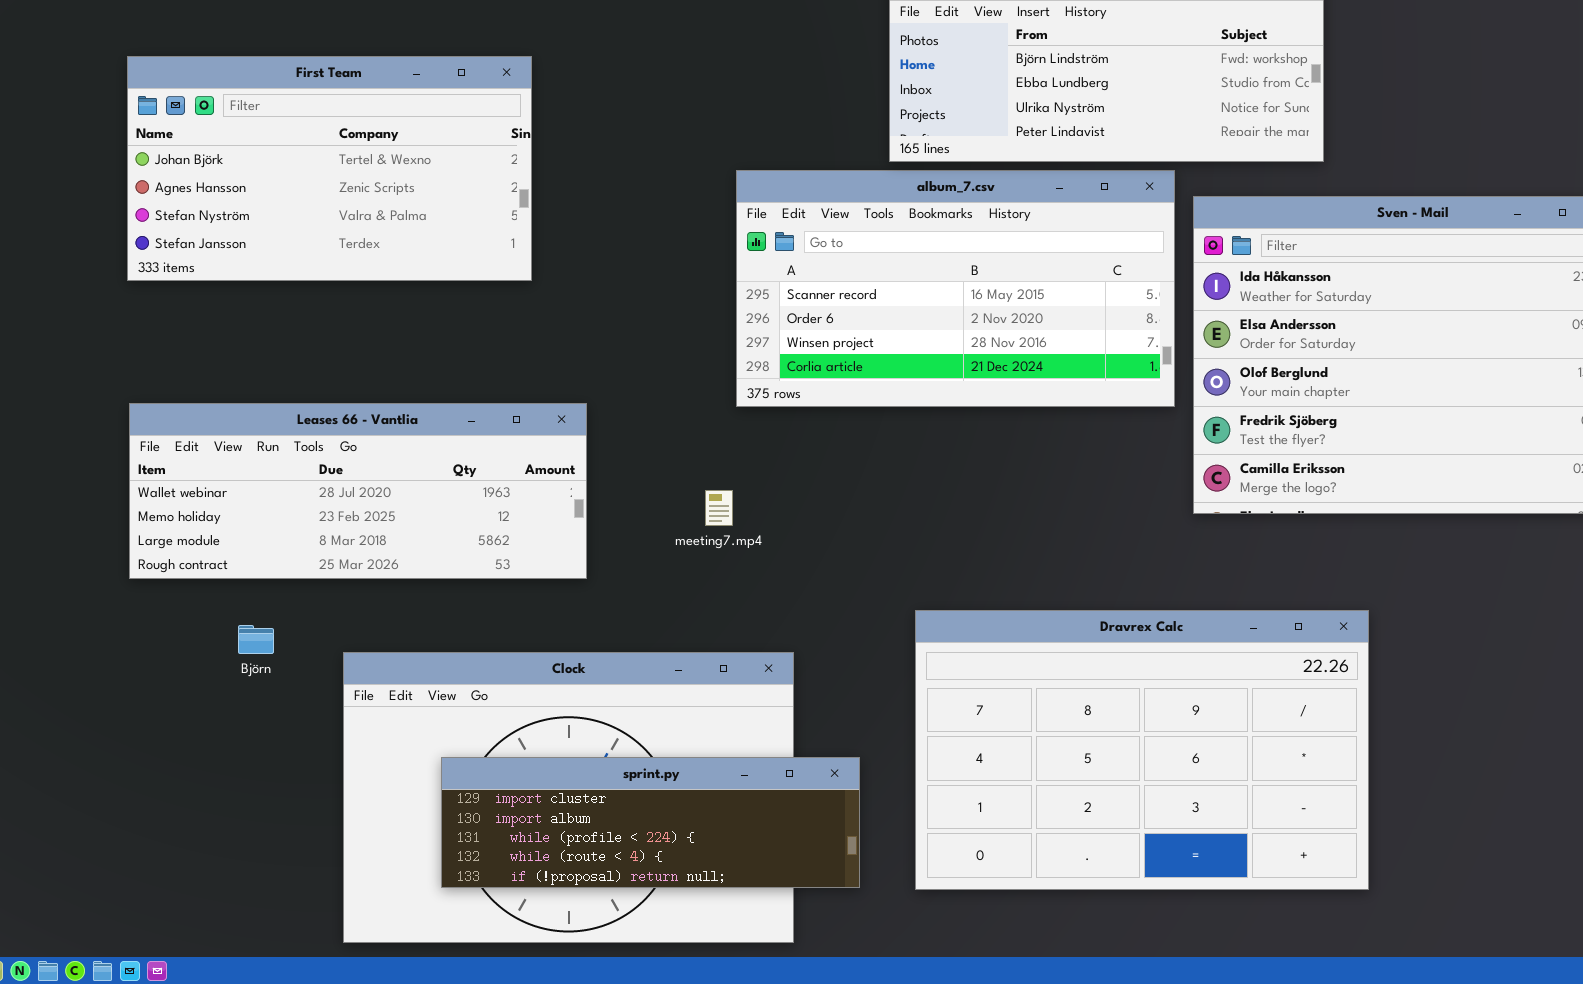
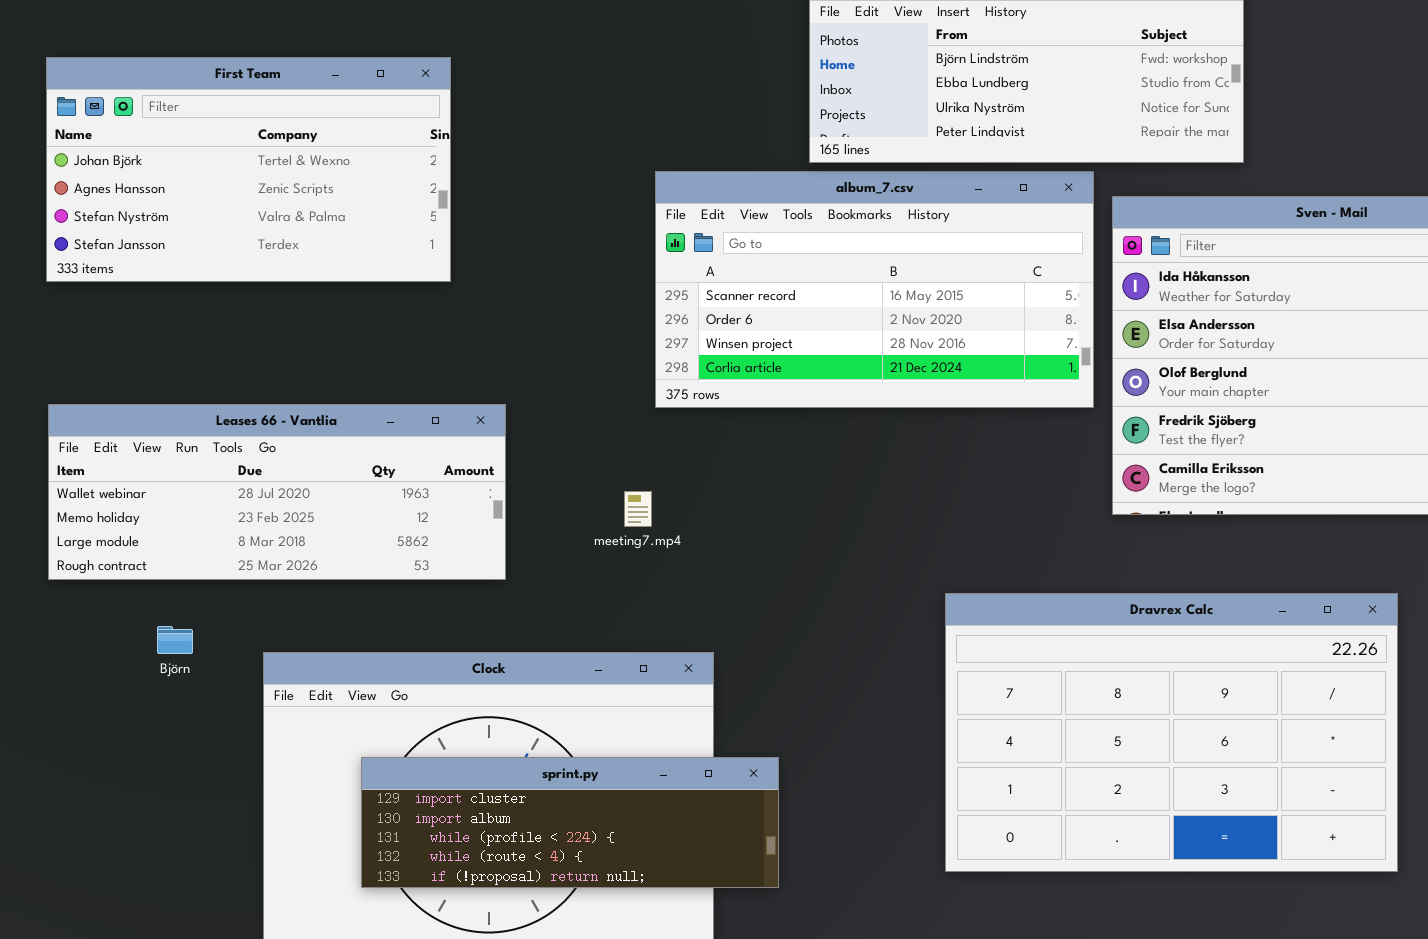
Dravrex Calc: [915,610,1369,890] -> [945,593,1398,872], moved

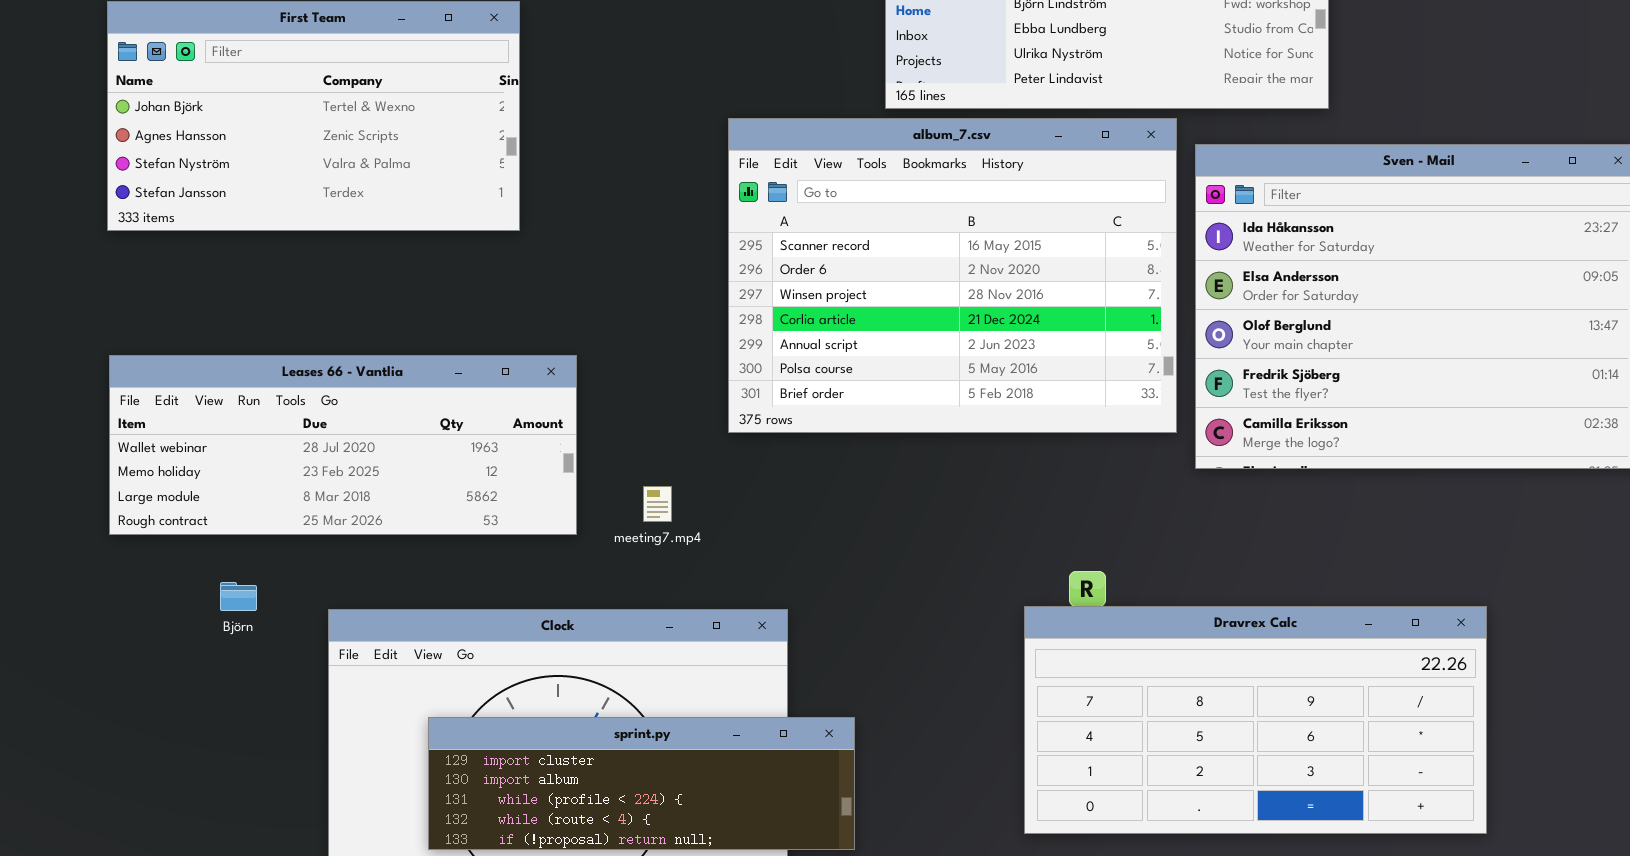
album_7.csv: [655,171,1094,408] -> [728,118,1177,433], resized
meeting7.mp4: [624,491,652,527] -> [643,486,672,522], moved
Dravrex Calc: [945,593,1398,872] -> [1024,606,1487,834], resized

